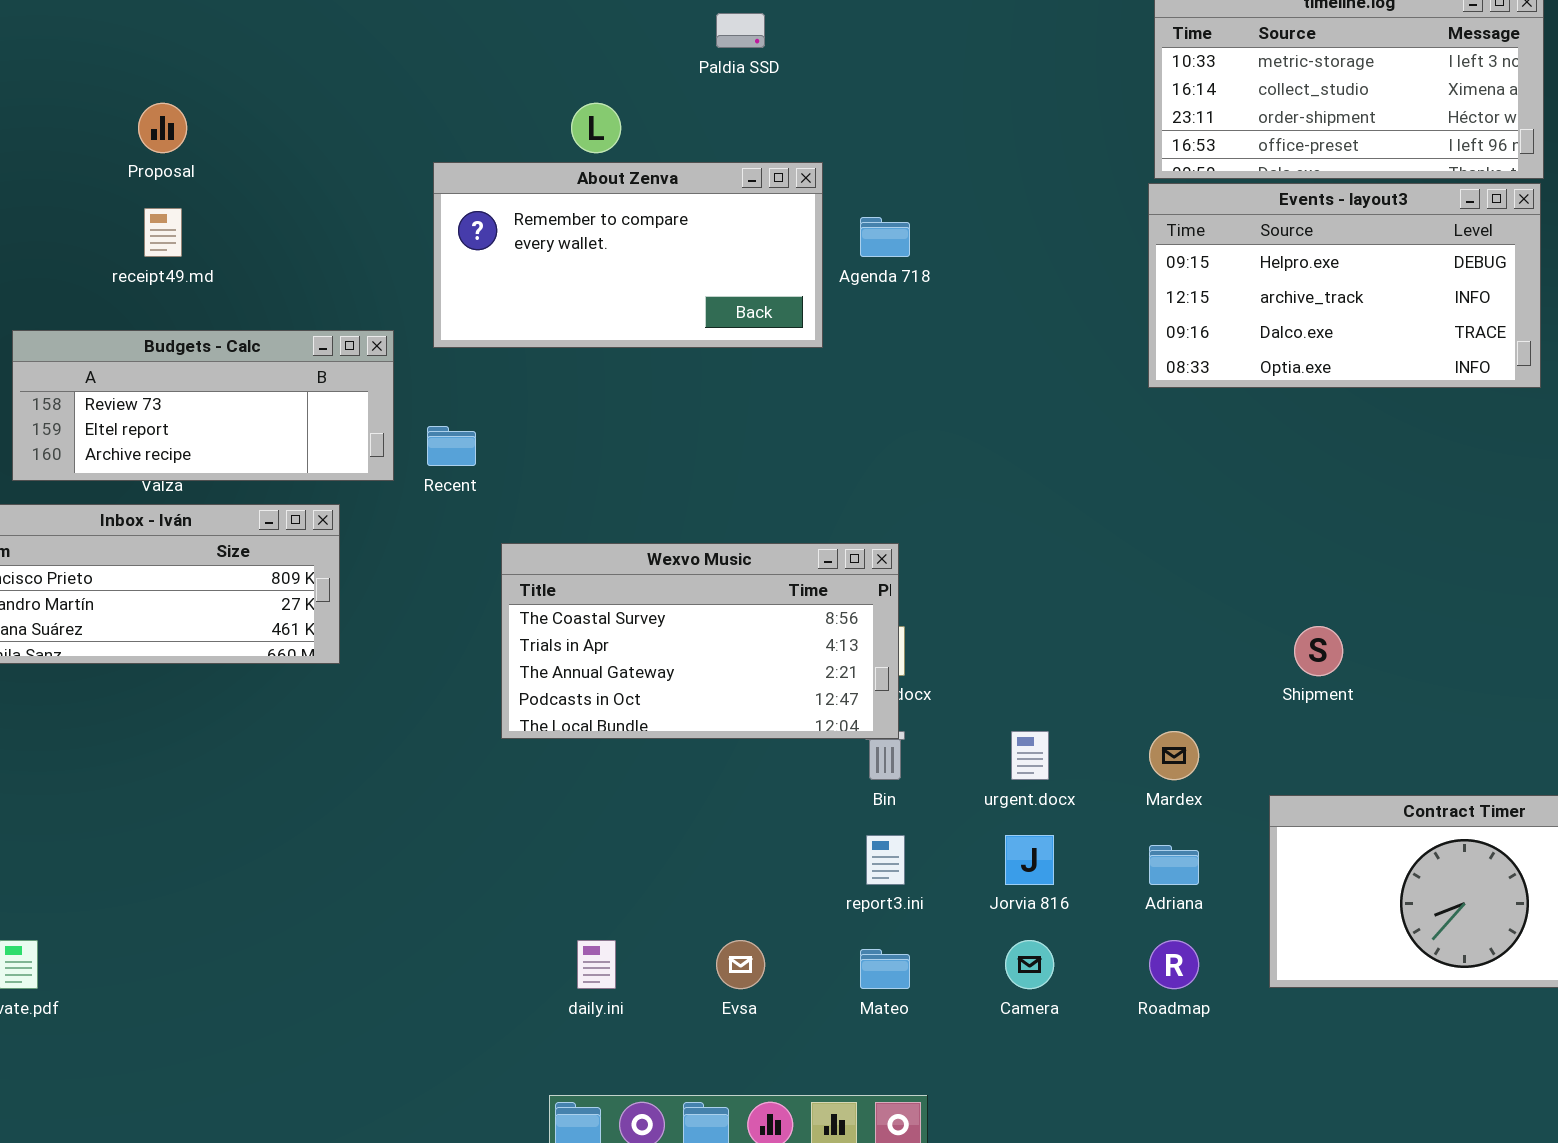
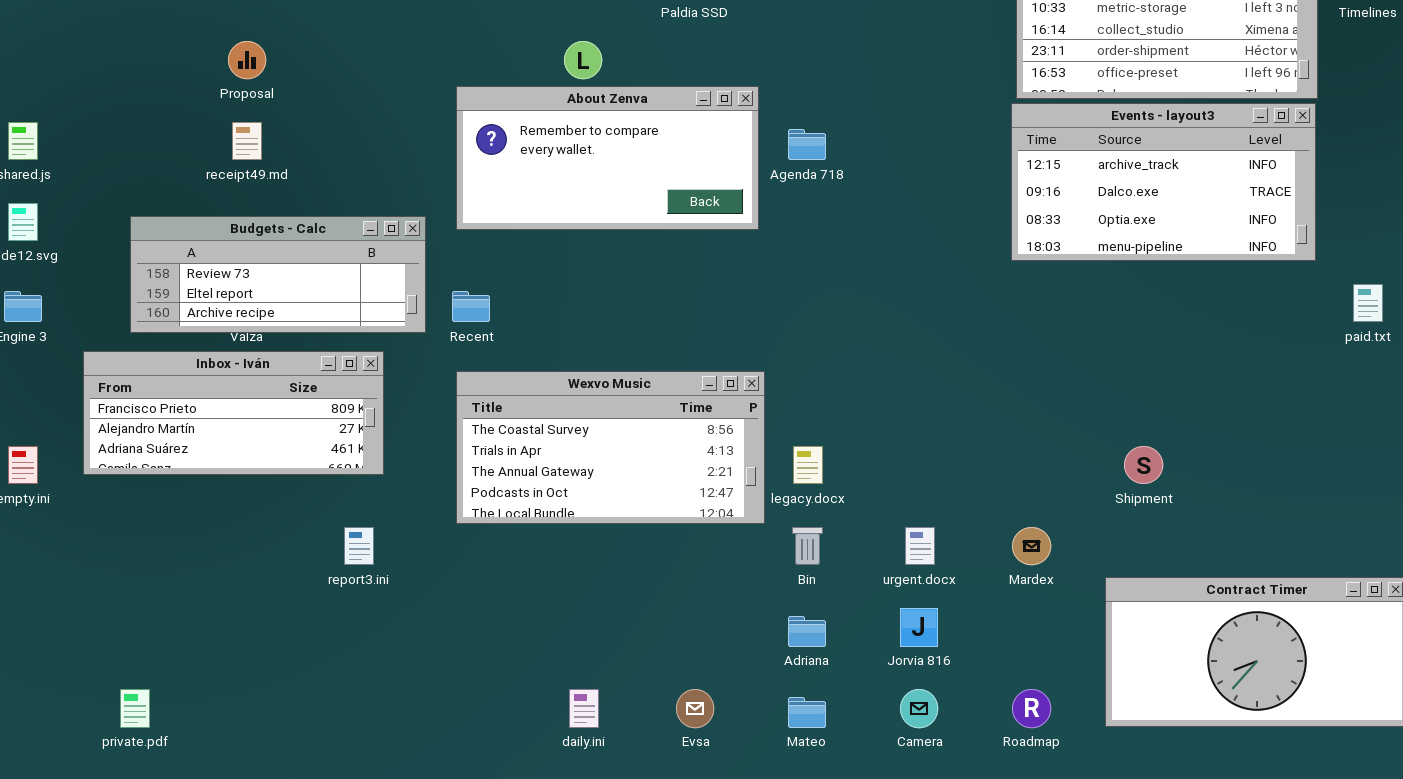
Events - layout3: [1148,183,1541,388] -> [1011,103,1316,261], scrolled down 1 row
Wexvo Music: [501,543,899,739] -> [456,371,765,524], moved
report3.ini: [866,835,905,885] -> [344,527,374,565], moved
Adriana: [1149,845,1199,885] -> [788,616,826,647], moved

